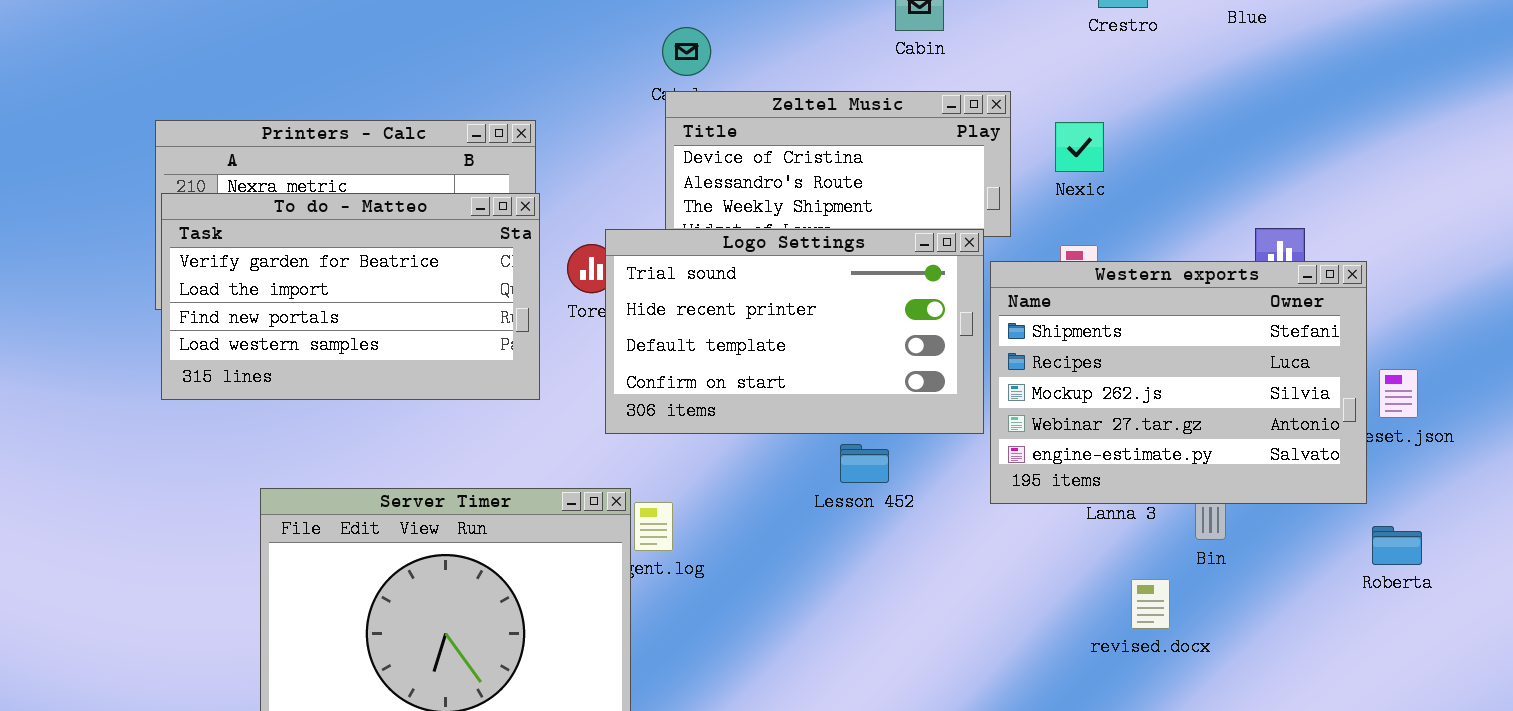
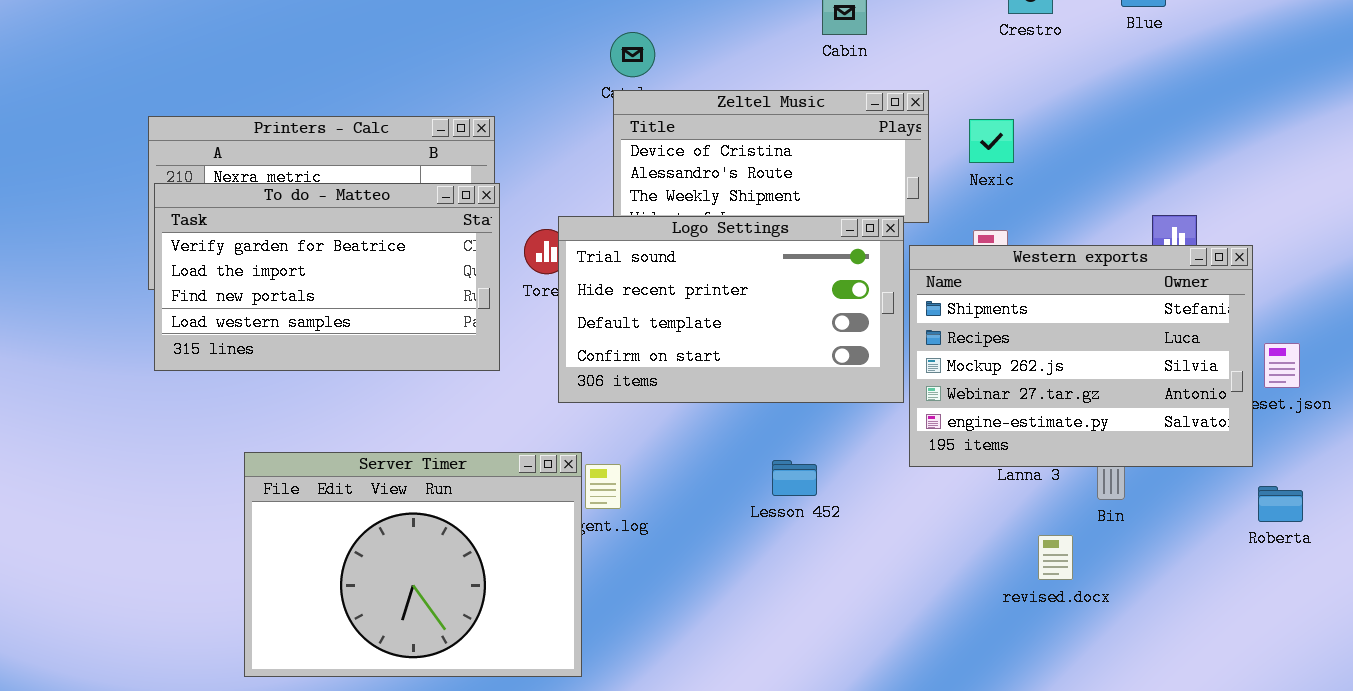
Lesson 452: [840,444,889,483] -> [772,460,817,496], moved

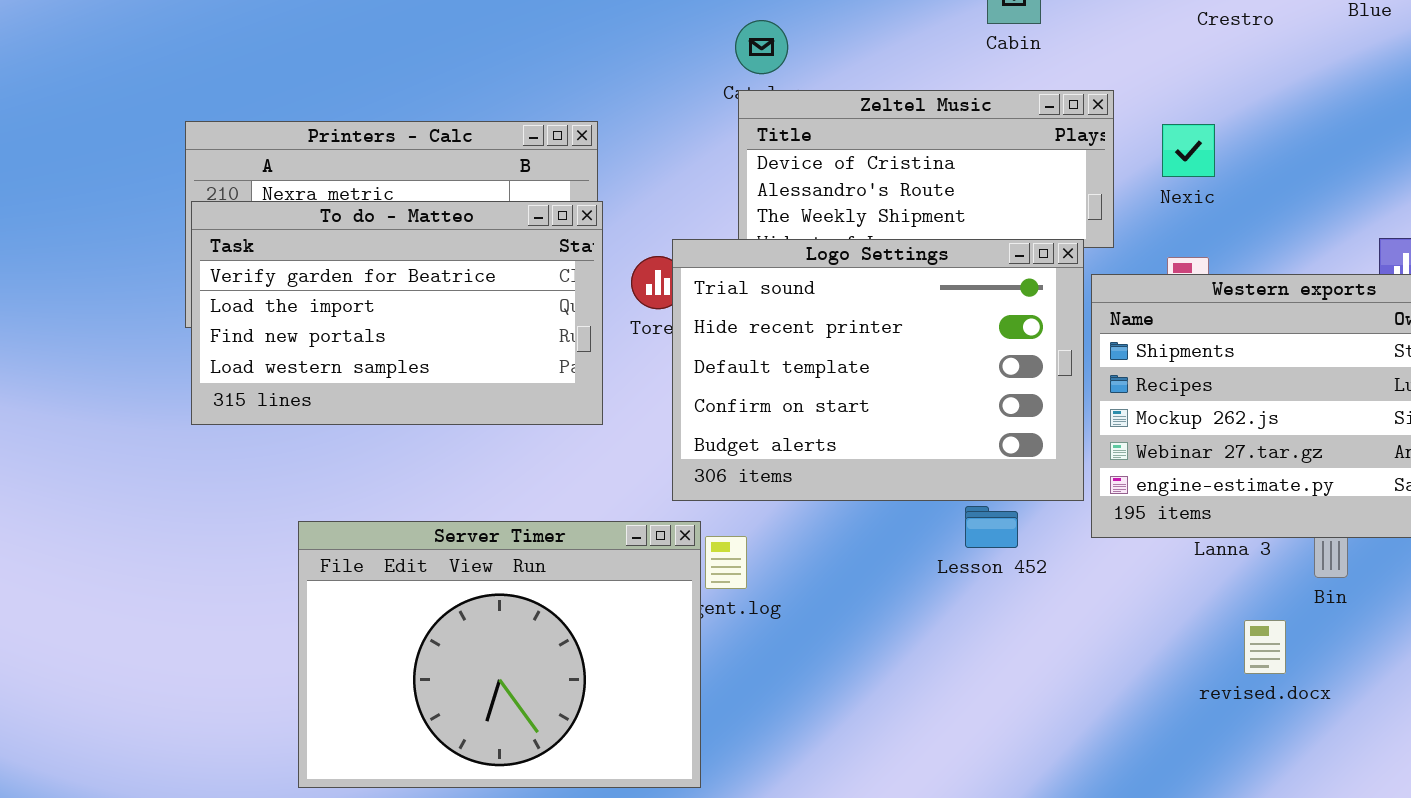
Logo Settings: [558,216,904,403] -> [672,239,1084,501], resized
Lesson 452: [772,460,817,496] -> [965,506,1018,548], moved

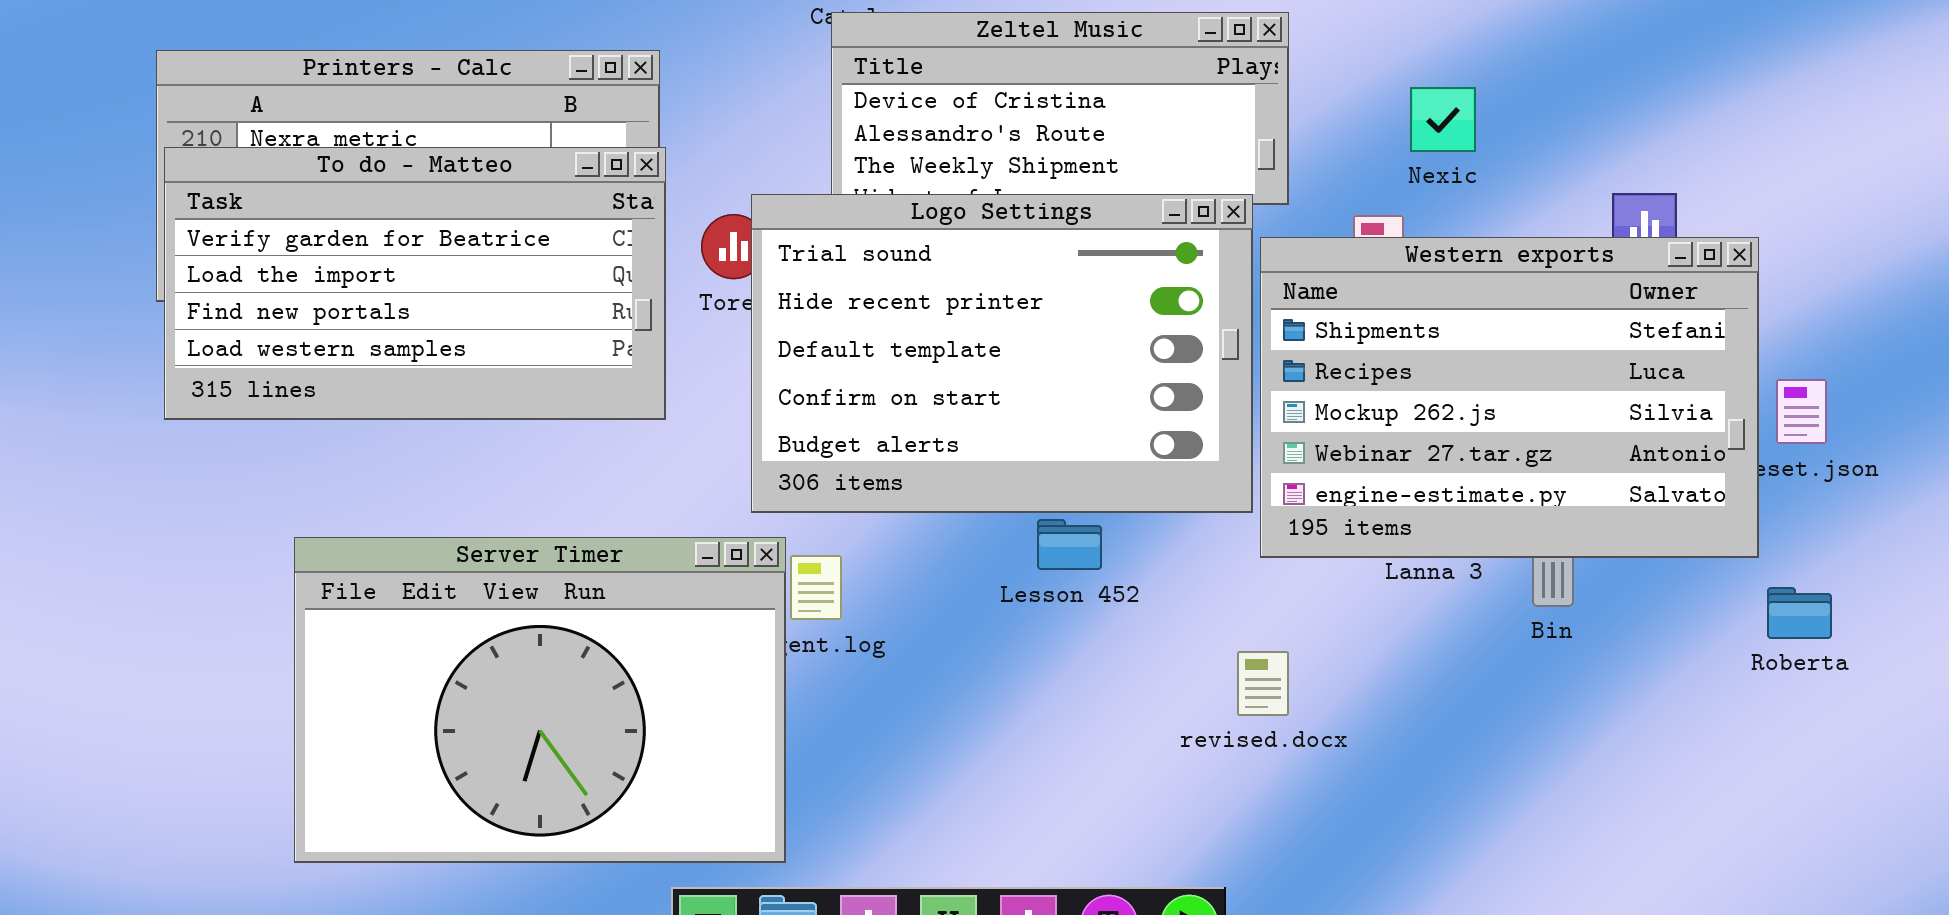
Nexic: [1162,124,1215,177] -> [1410,87,1476,152], moved
Lesson 452: [965,506,1018,548] -> [1037,519,1102,570], moved
revised.docx: [1244,620,1286,674] -> [1237,651,1289,716], moved

